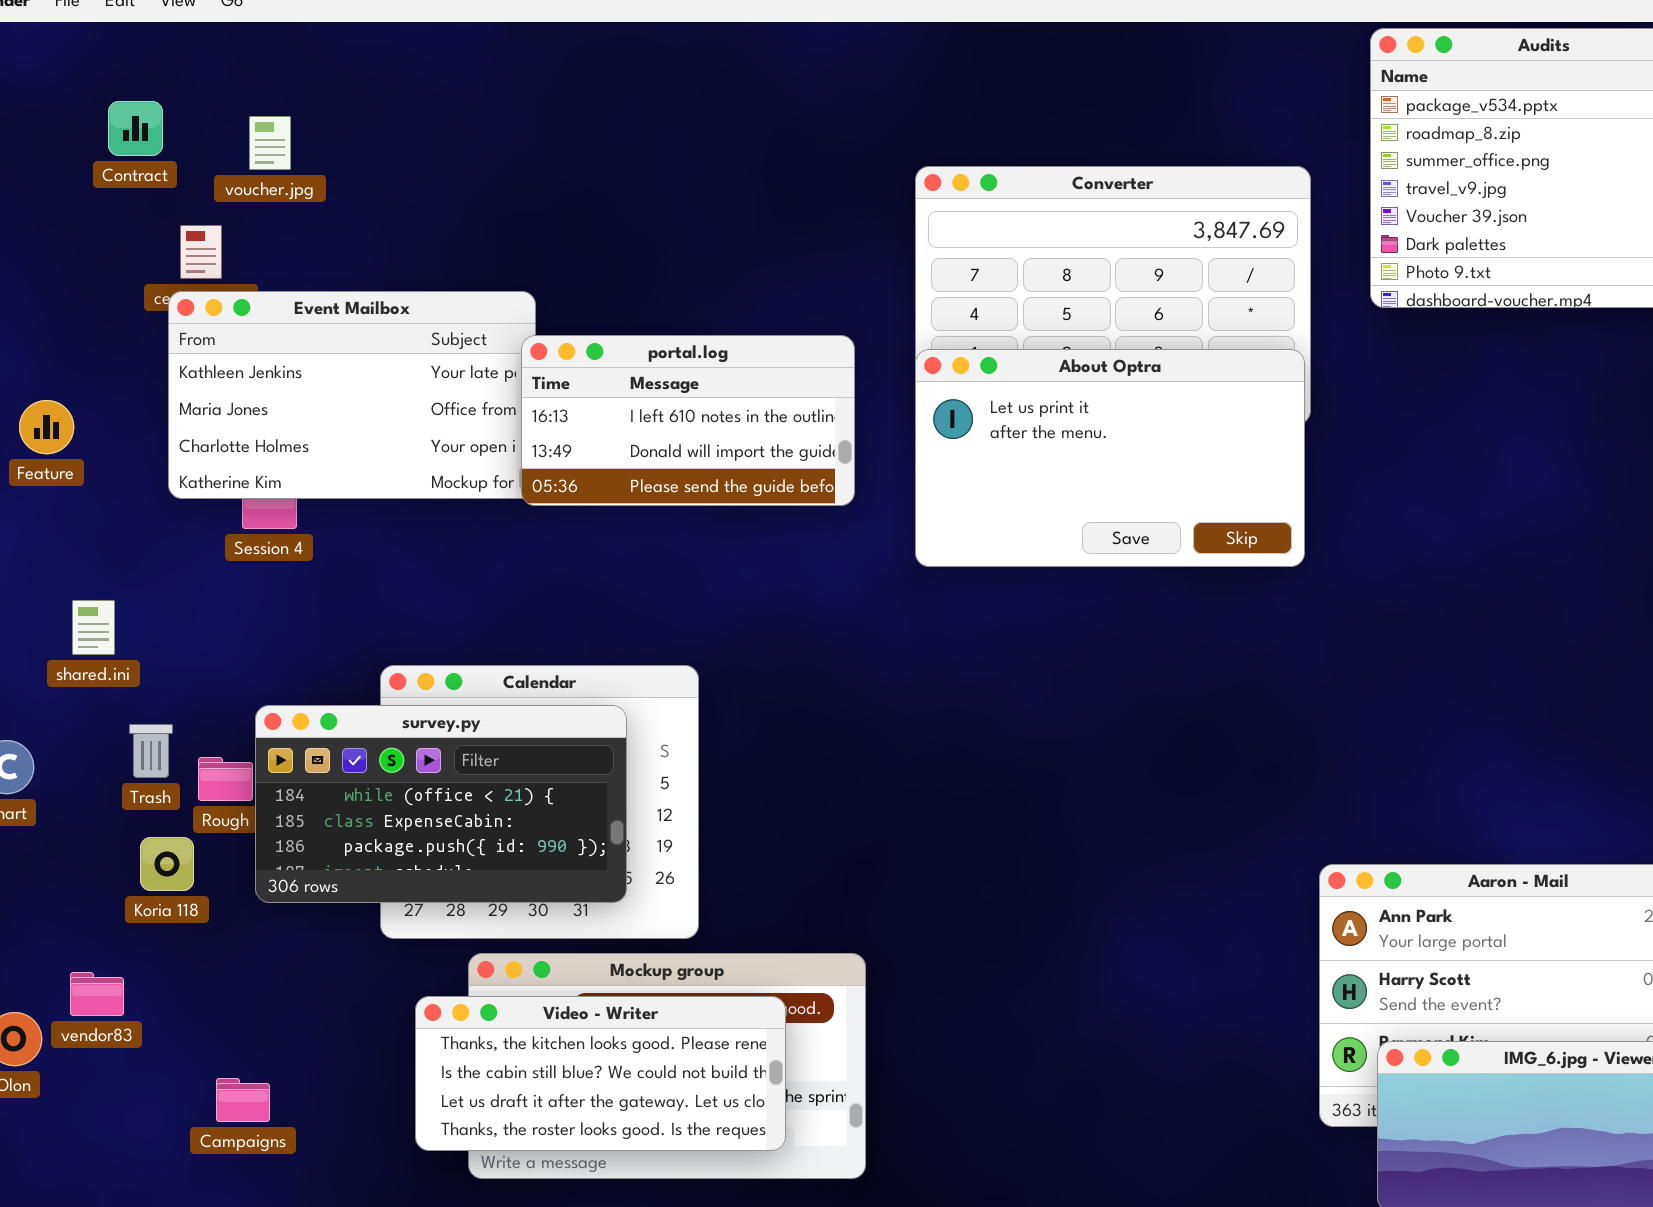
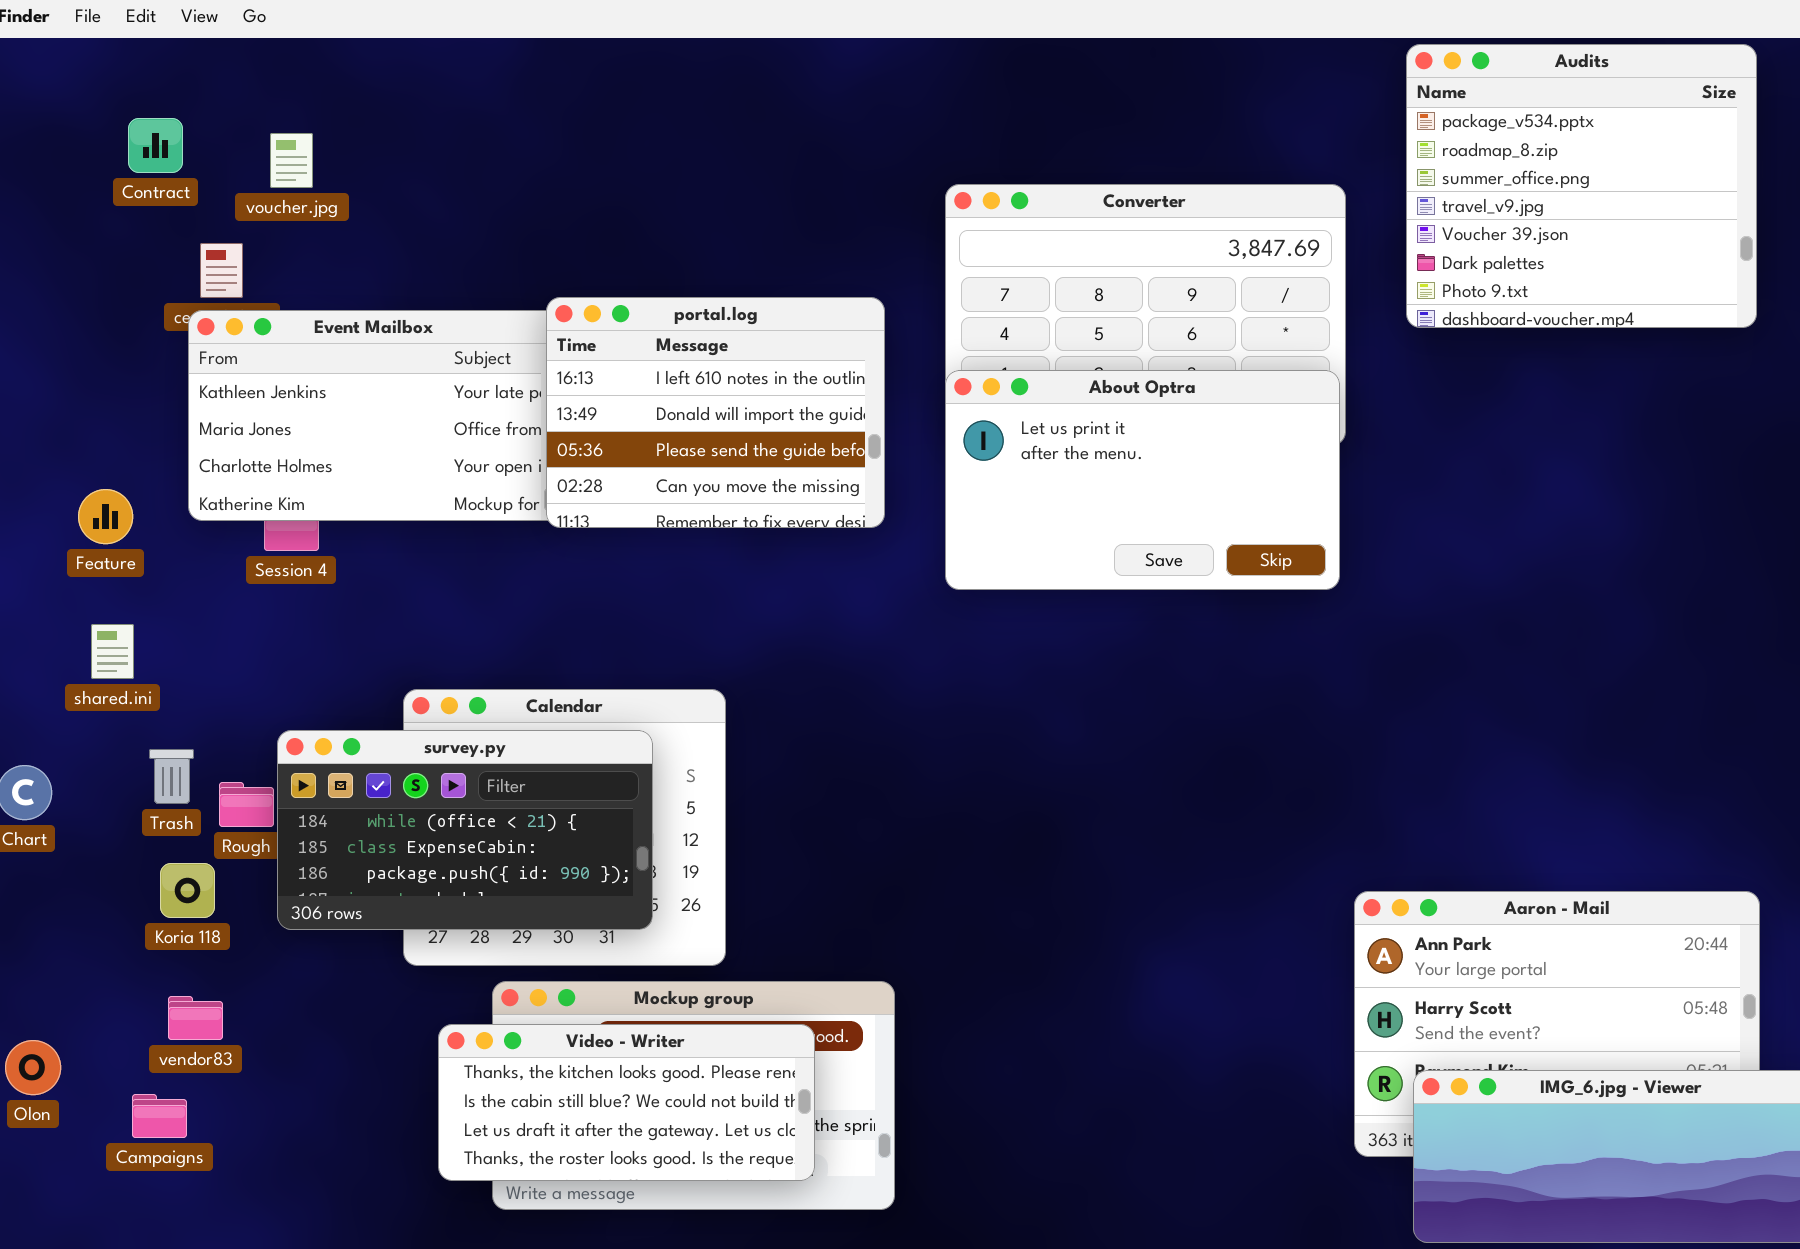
portal.log: [521,335,855,506] -> [546,297,885,528], resized
Feature: [19,400,74,454] -> [78,489,133,544], moved
vendor83: [70,972,124,1016] -> [168,996,223,1040], moved
Campaigns: [216,1078,270,1122] -> [132,1094,187,1138], moved

